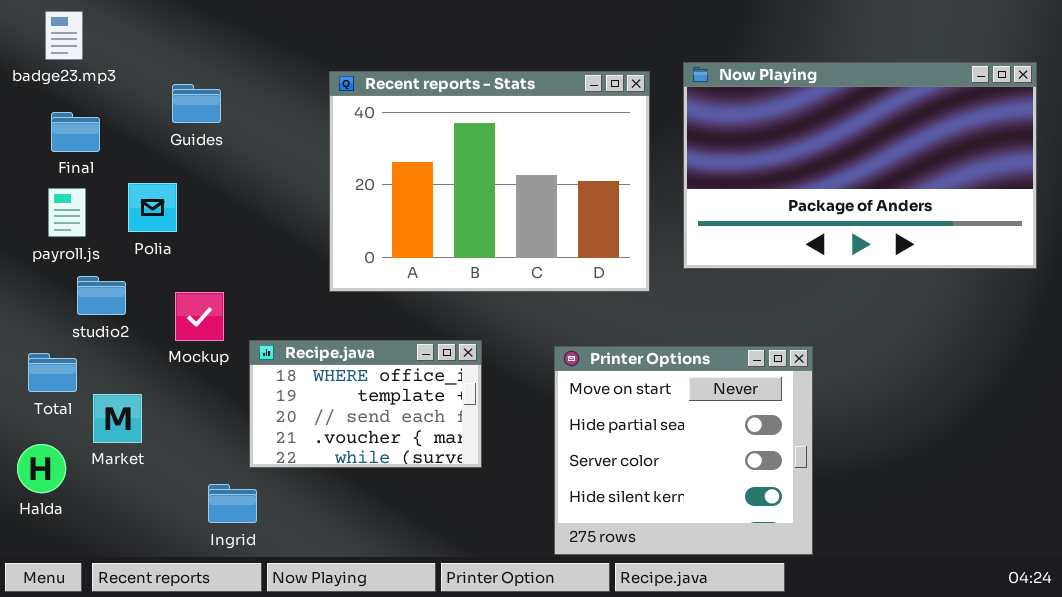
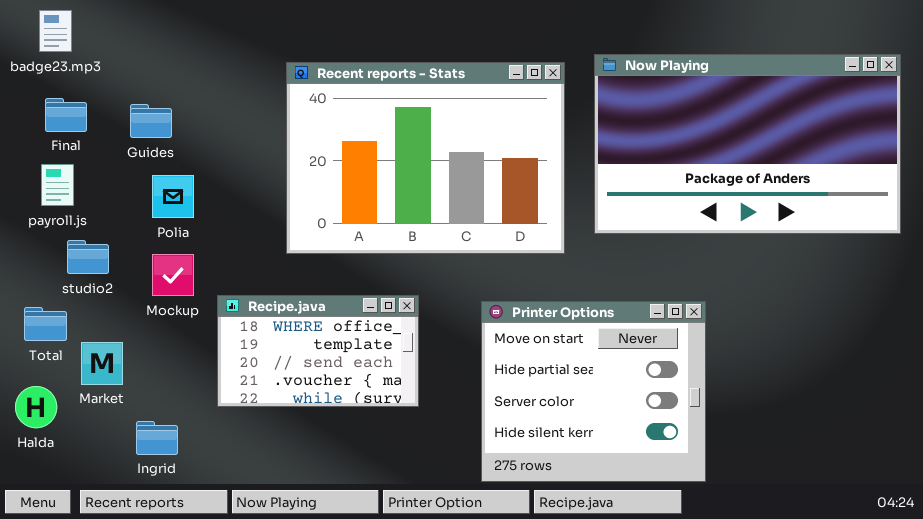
Guides: [172,84,221,123] -> [130,104,172,138], moved
Polia: [128,183,177,232] -> [152,175,194,218], moved
Ingrid: [208,484,257,523] -> [136,421,178,455], moved

